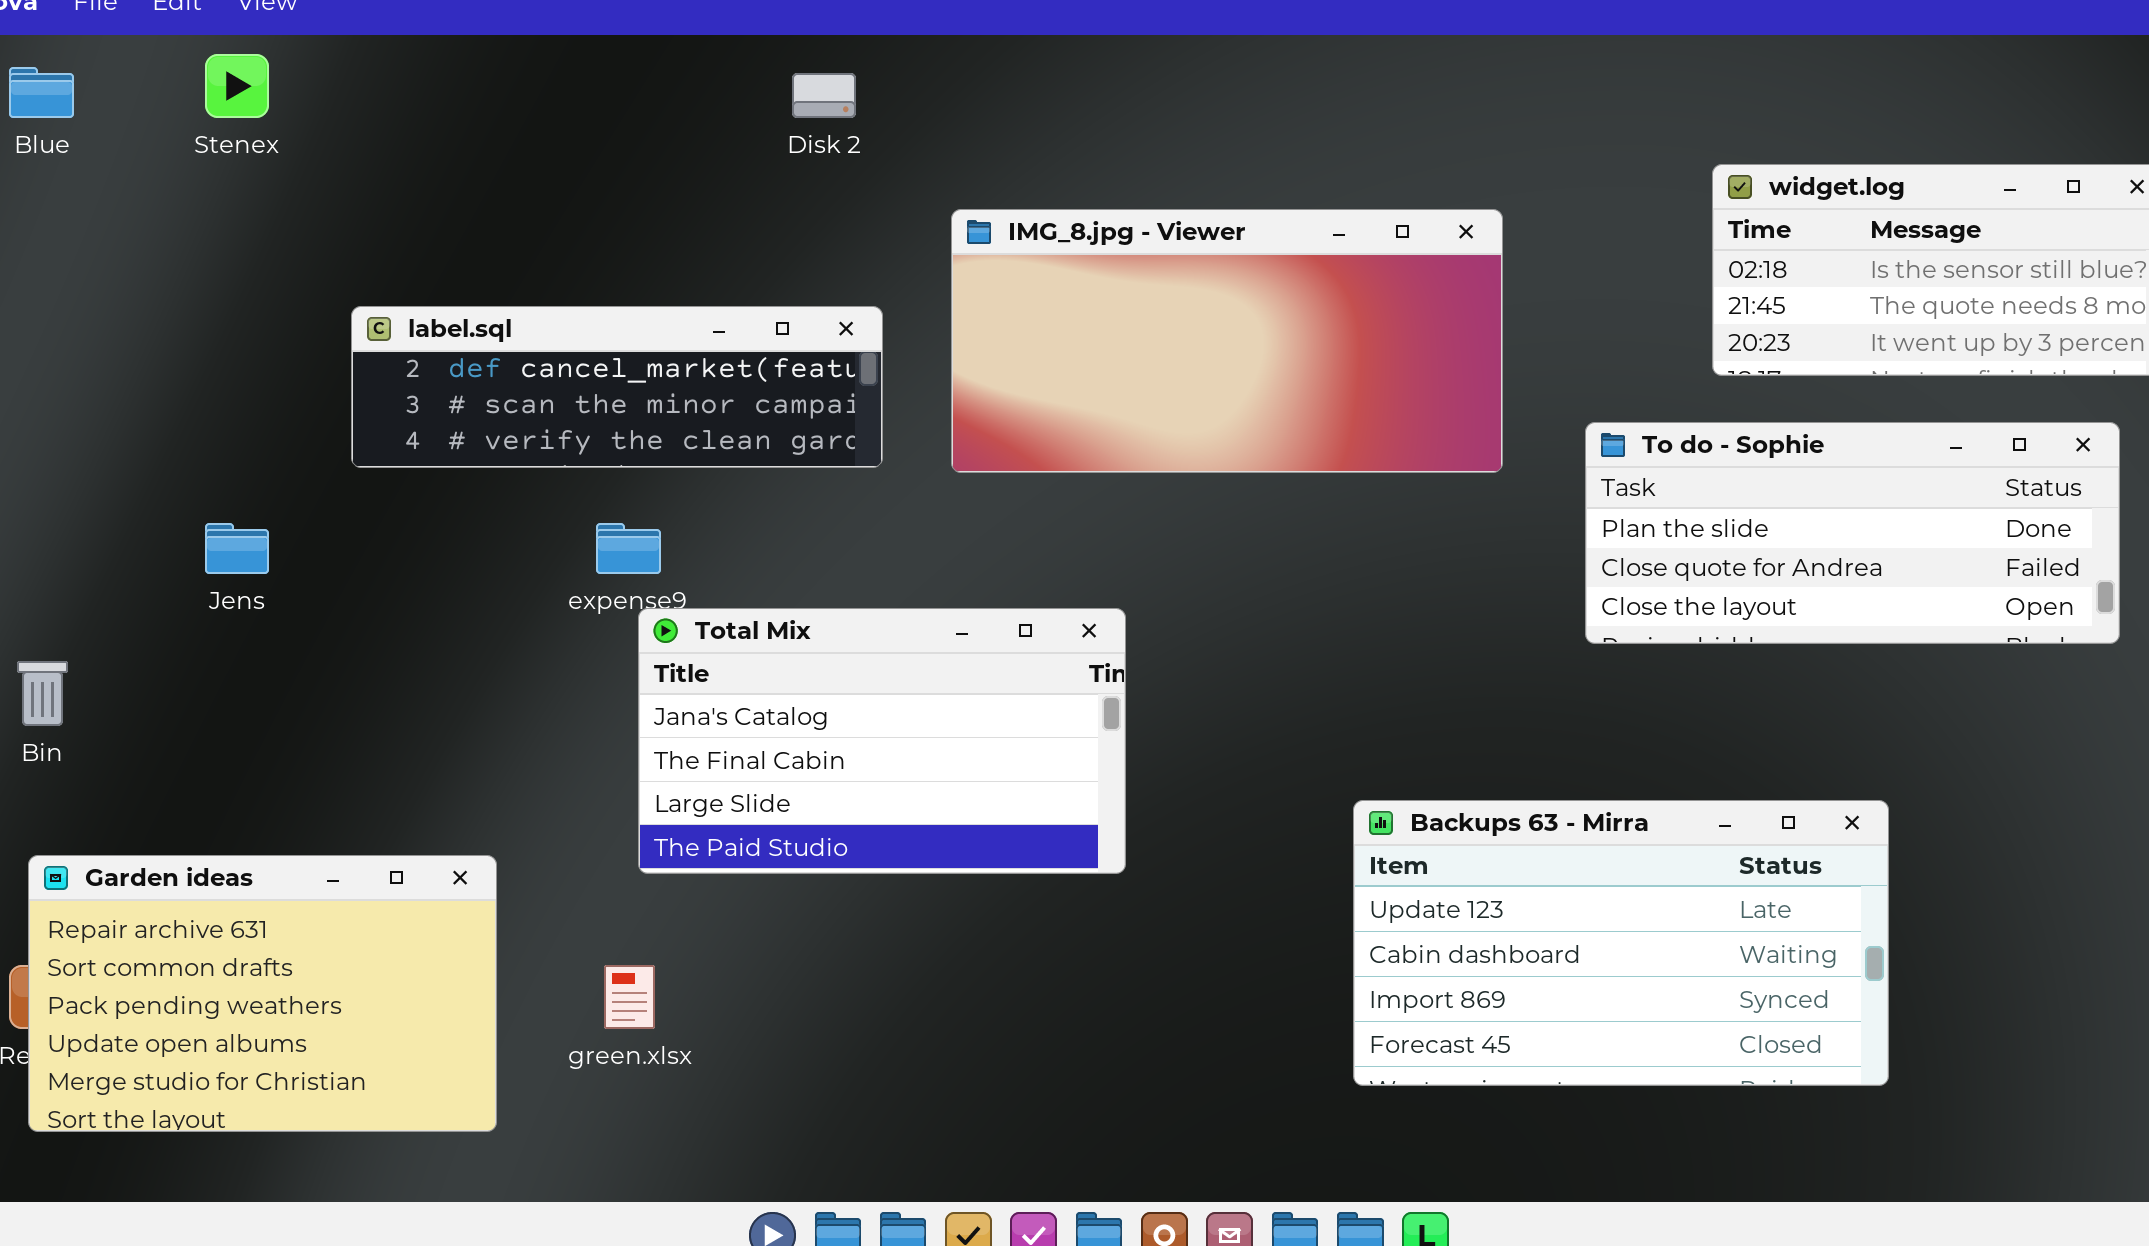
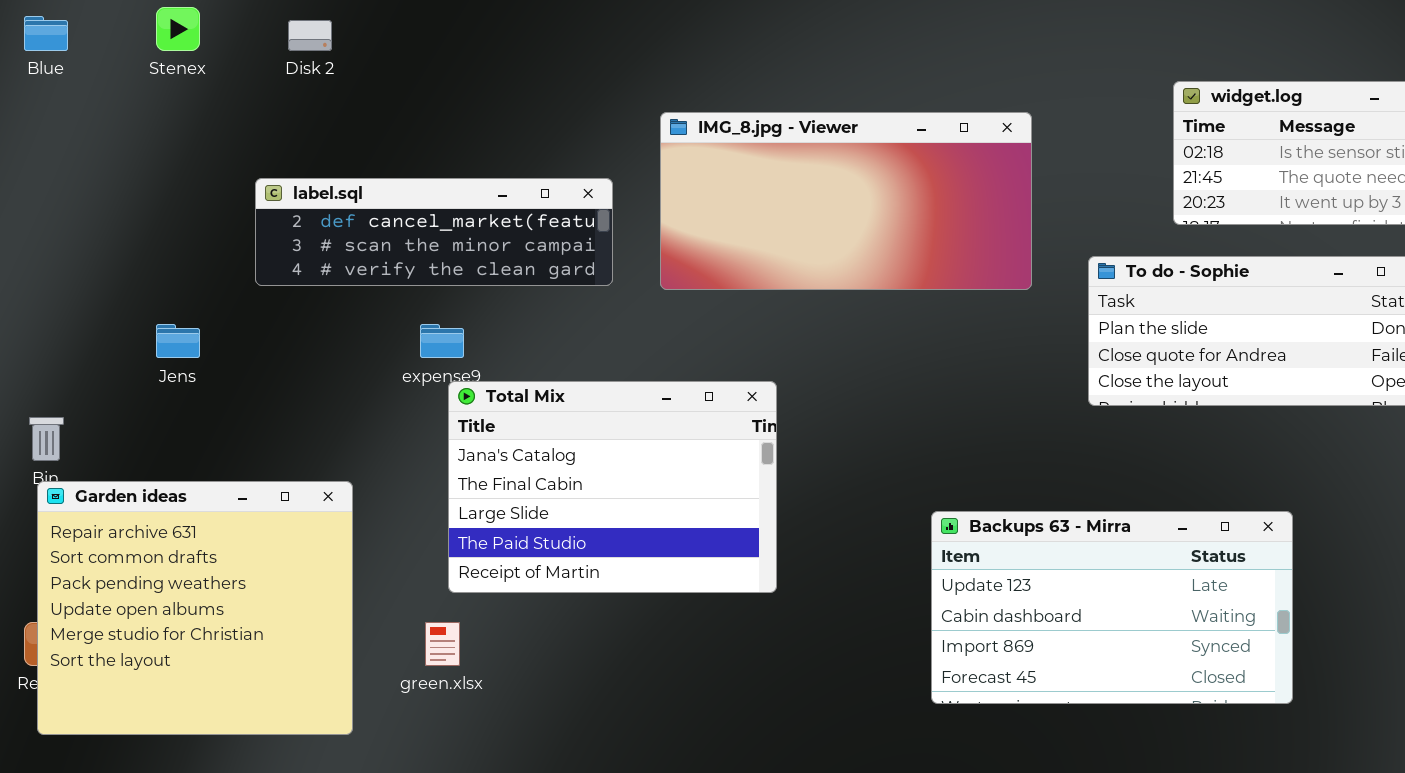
Disk 2: [792,73,856,118] -> [288,20,332,51], moved
Total Mix: [638,608,1126,874] -> [448,381,777,593], resized
Garden ideas: [28,855,497,1132] -> [37,481,353,735], resized

